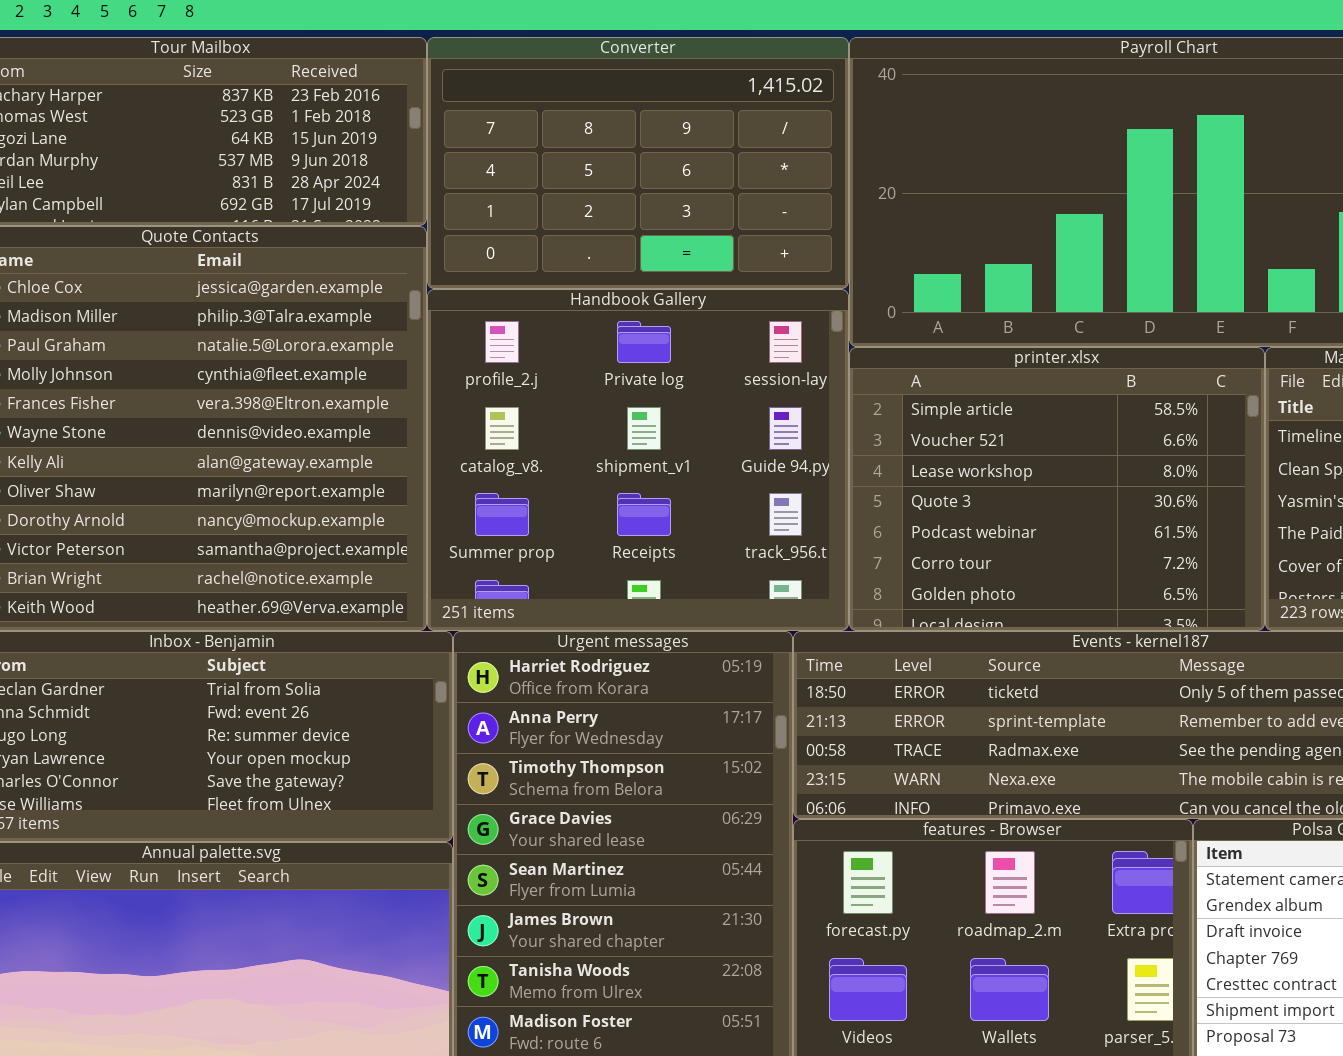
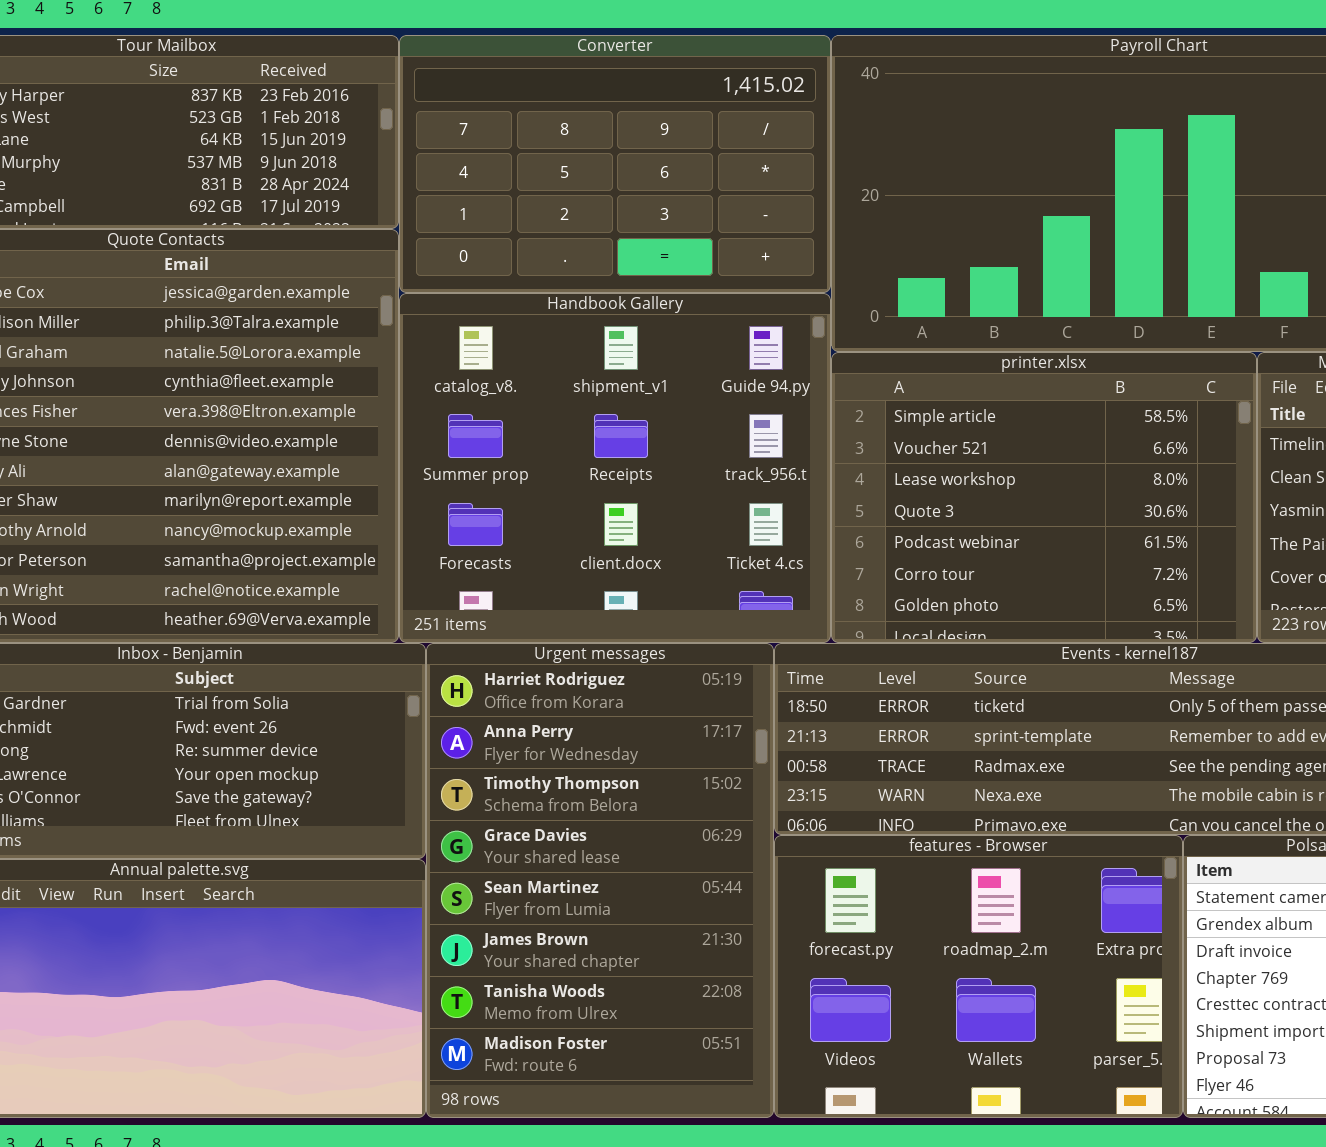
Handbook Gallery: [427,289,849,631] -> [399,293,831,643], scrolled down 1 row

